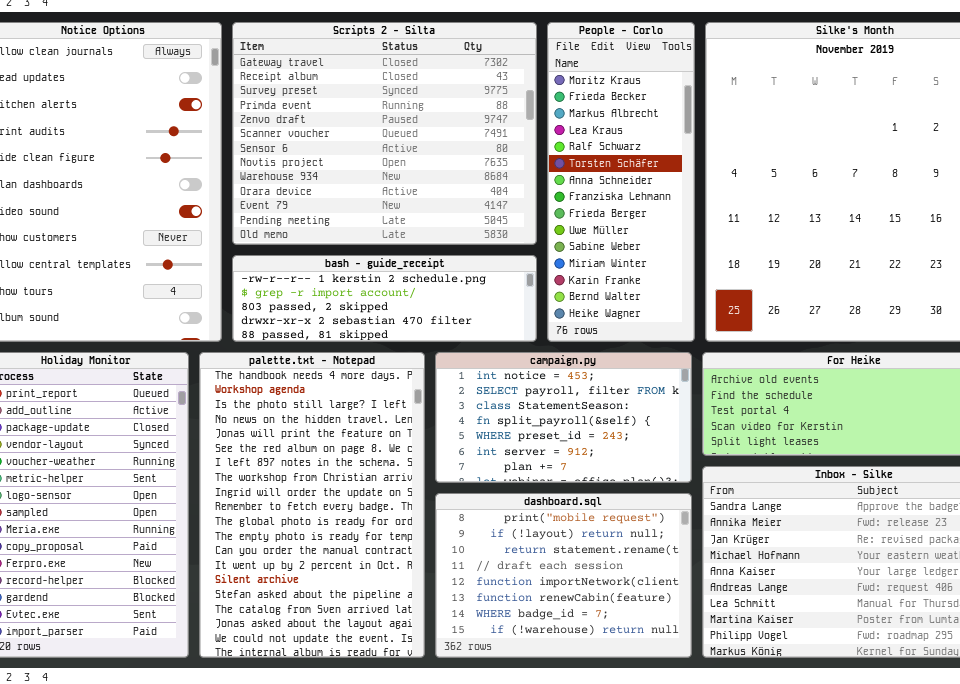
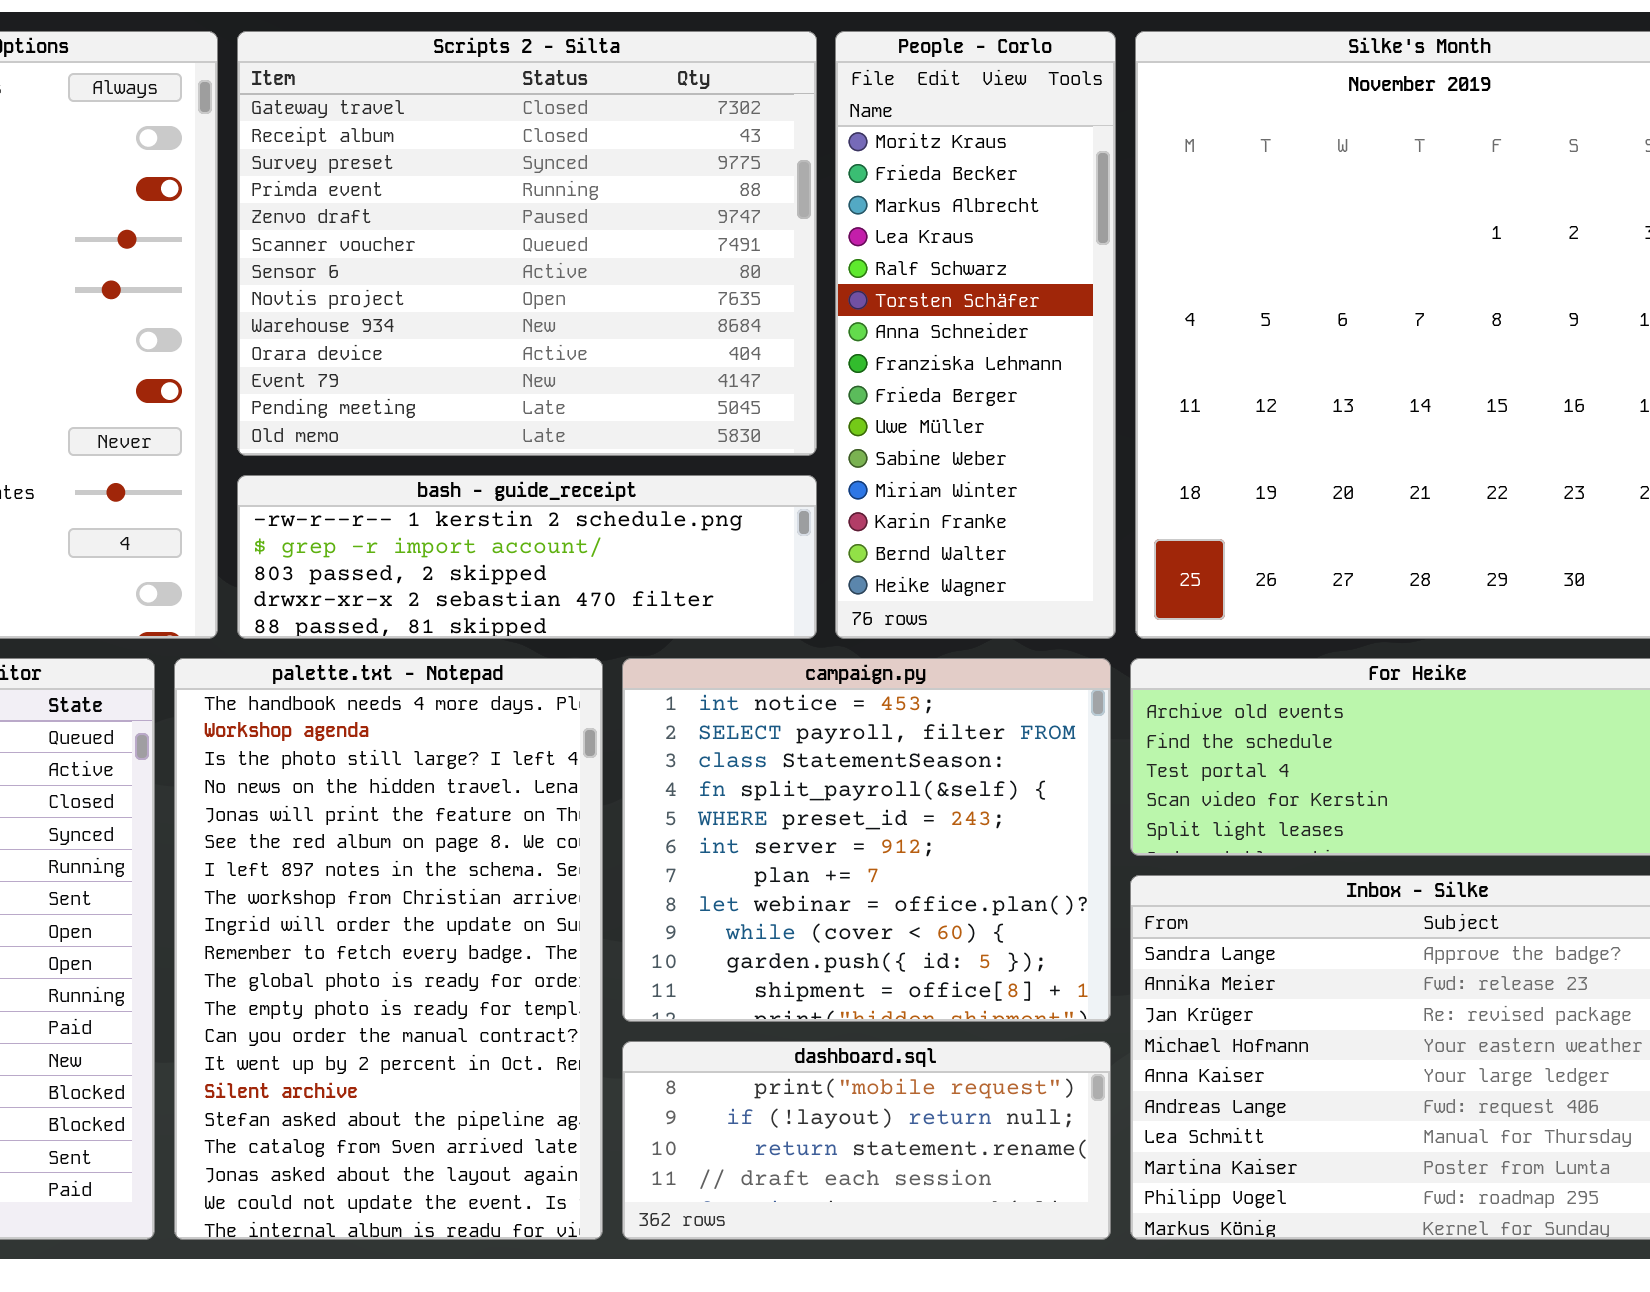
campaign.py: [435,352,692,483] -> [622,658,1111,1022], resized
dashboard.sql: [435,493,692,658] -> [622,1041,1111,1240], resized

